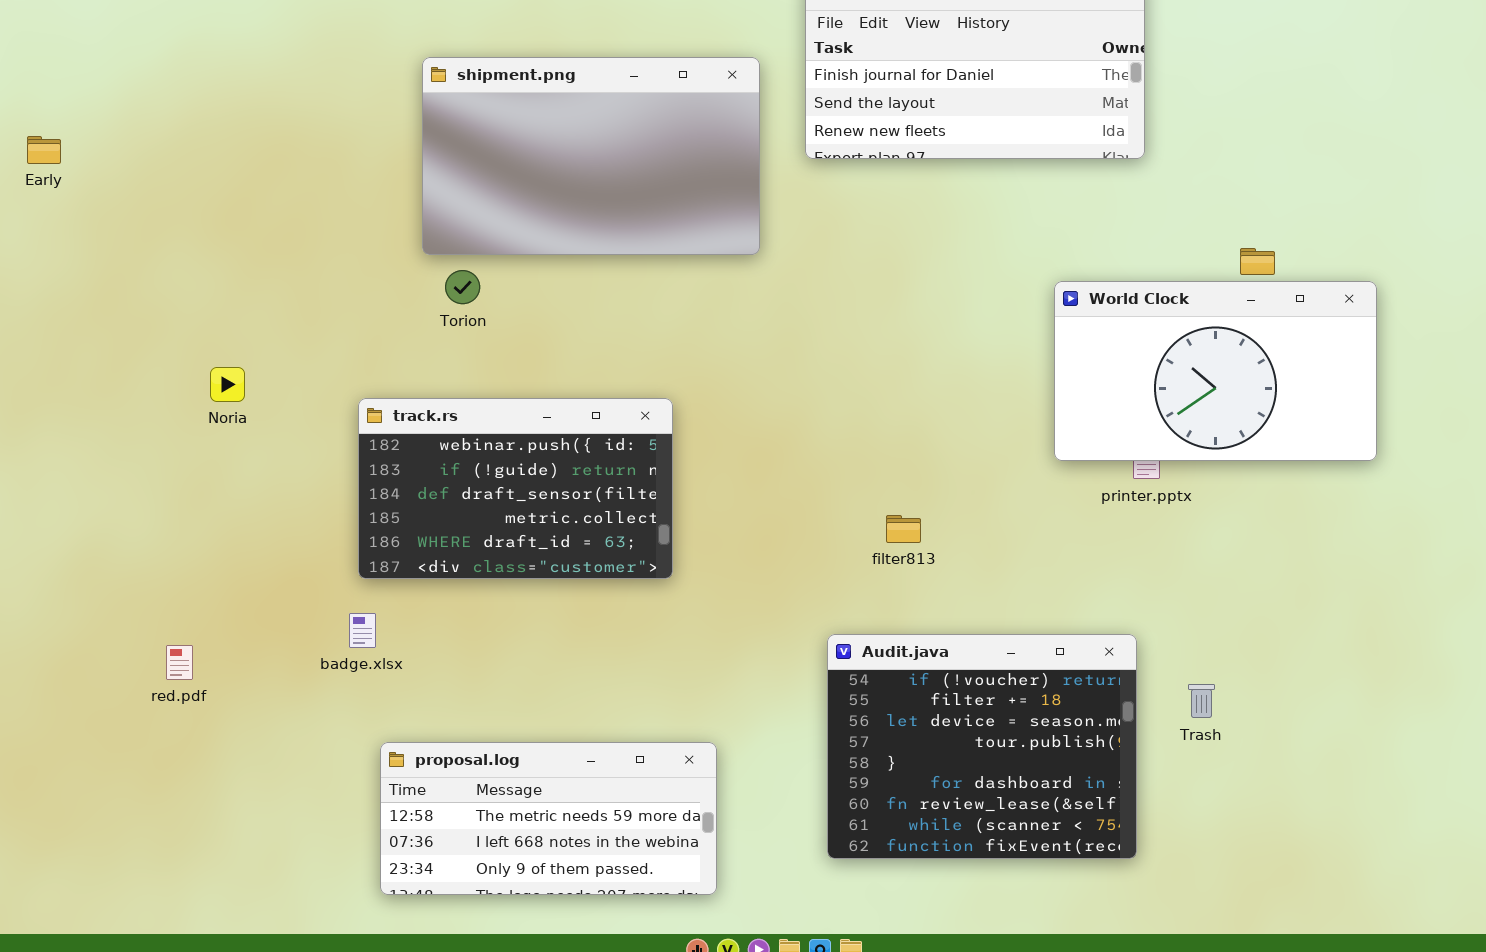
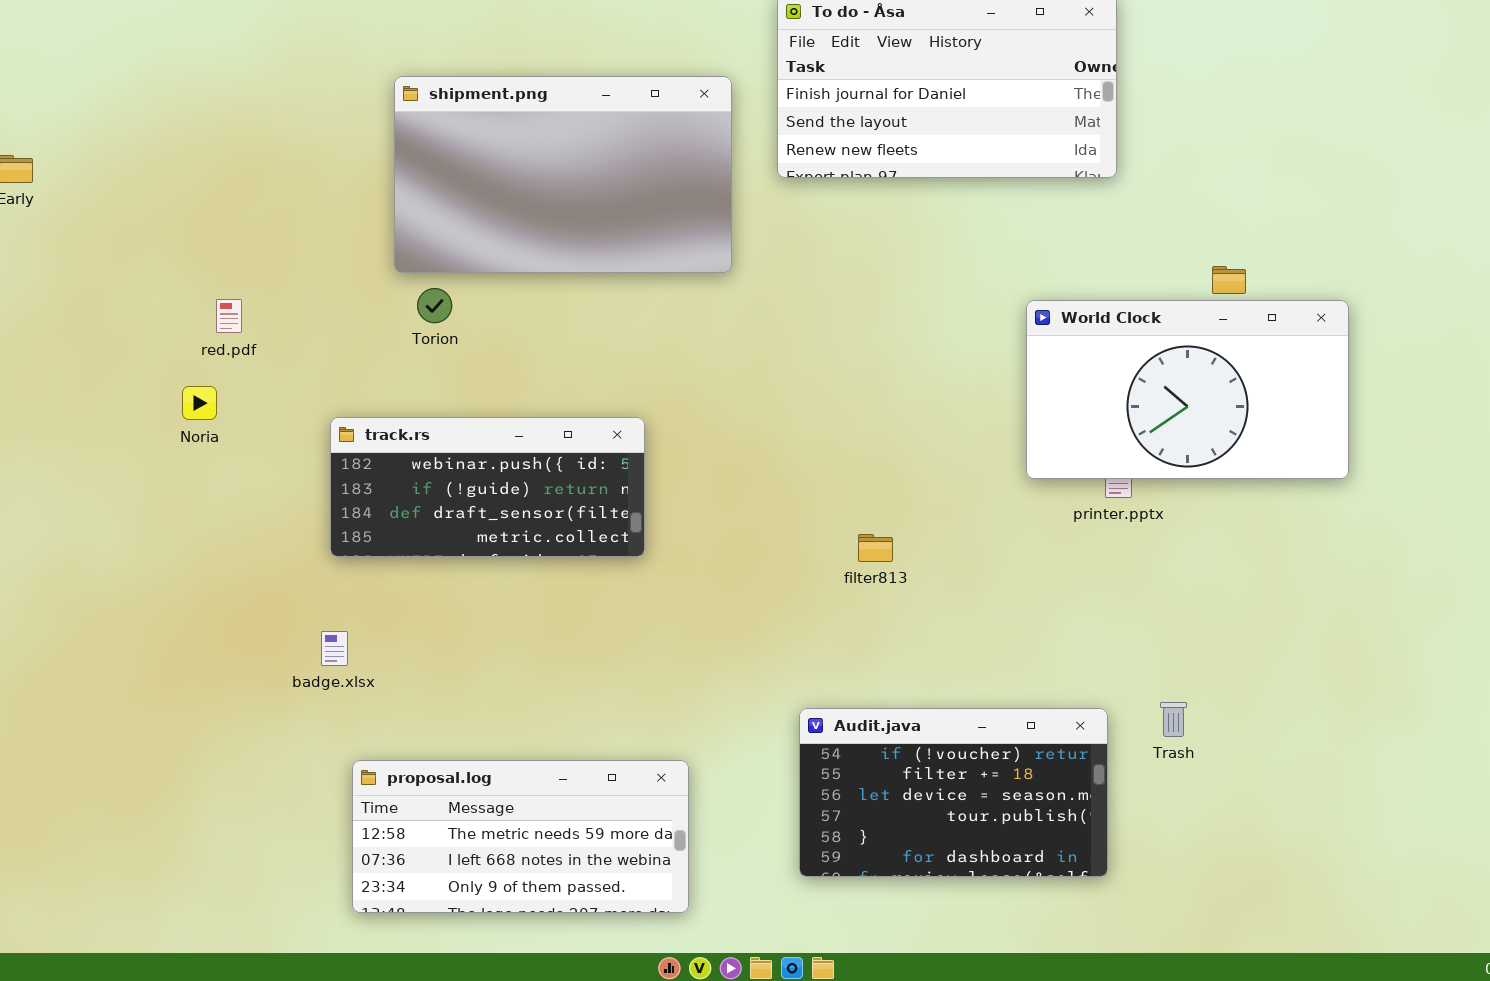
track.rs: [358,398,673,579] -> [330,417,645,557], resized
Audit.java: [827,634,1137,859] -> [799,708,1108,877], resized
red.pdf: [166,645,193,680] -> [216,299,242,333], moved

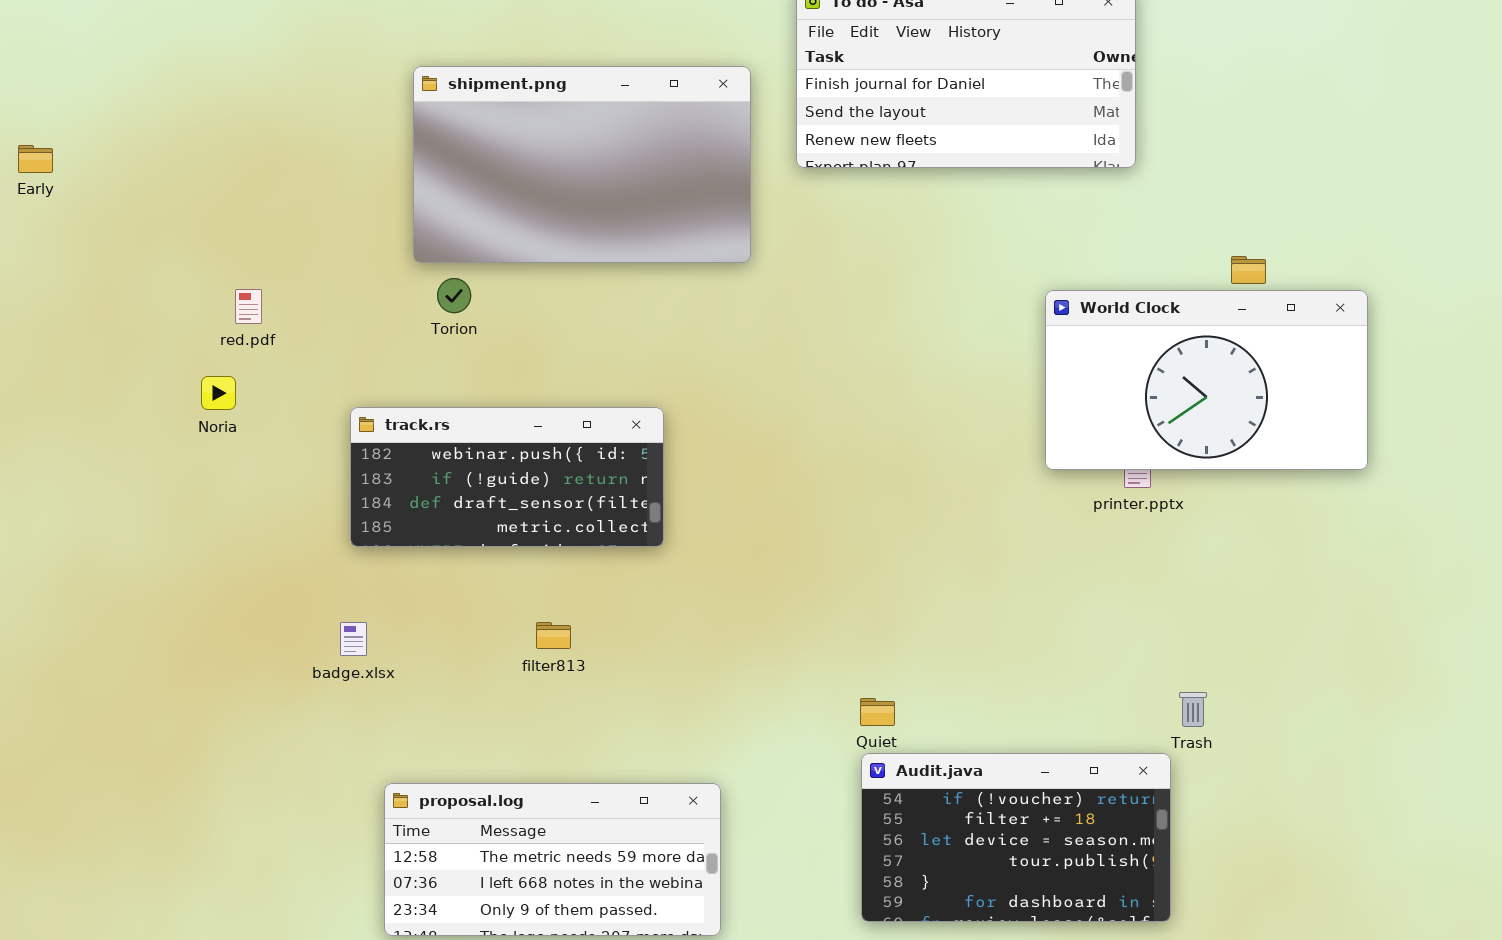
filter813: [858,534,893,562] -> [536,622,571,649], moved
Audit.java: [799,708,1108,877] -> [861,753,1171,922], moved
proposal.log: [352,760,689,913] -> [384,783,721,936], moved

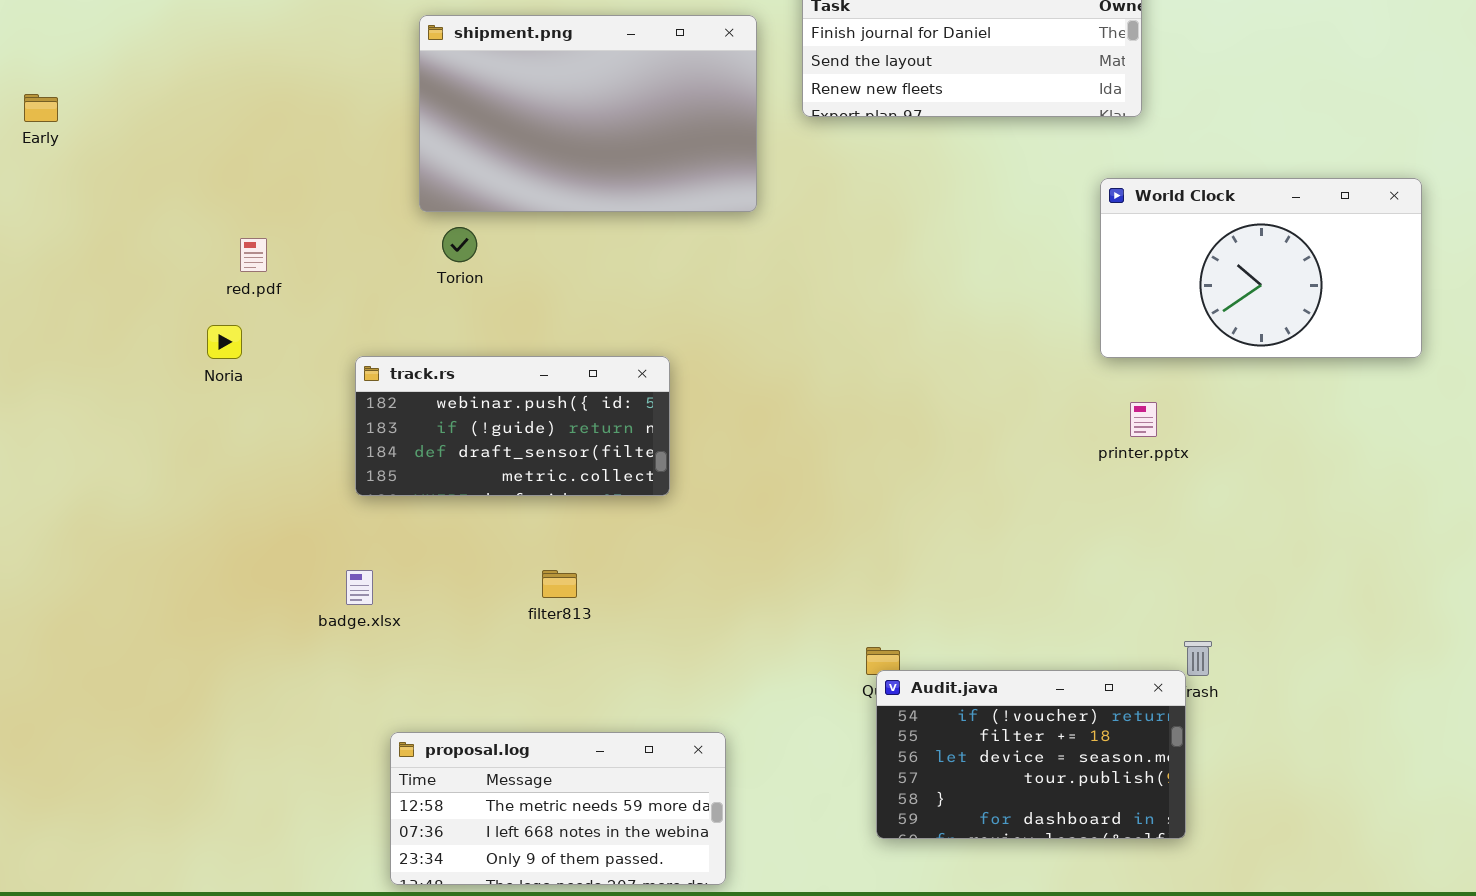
World Clock: [1045,290,1368,470] -> [1100,178,1422,358], moved
Audit.java: [861,753,1171,922] -> [876,670,1186,839], moved

